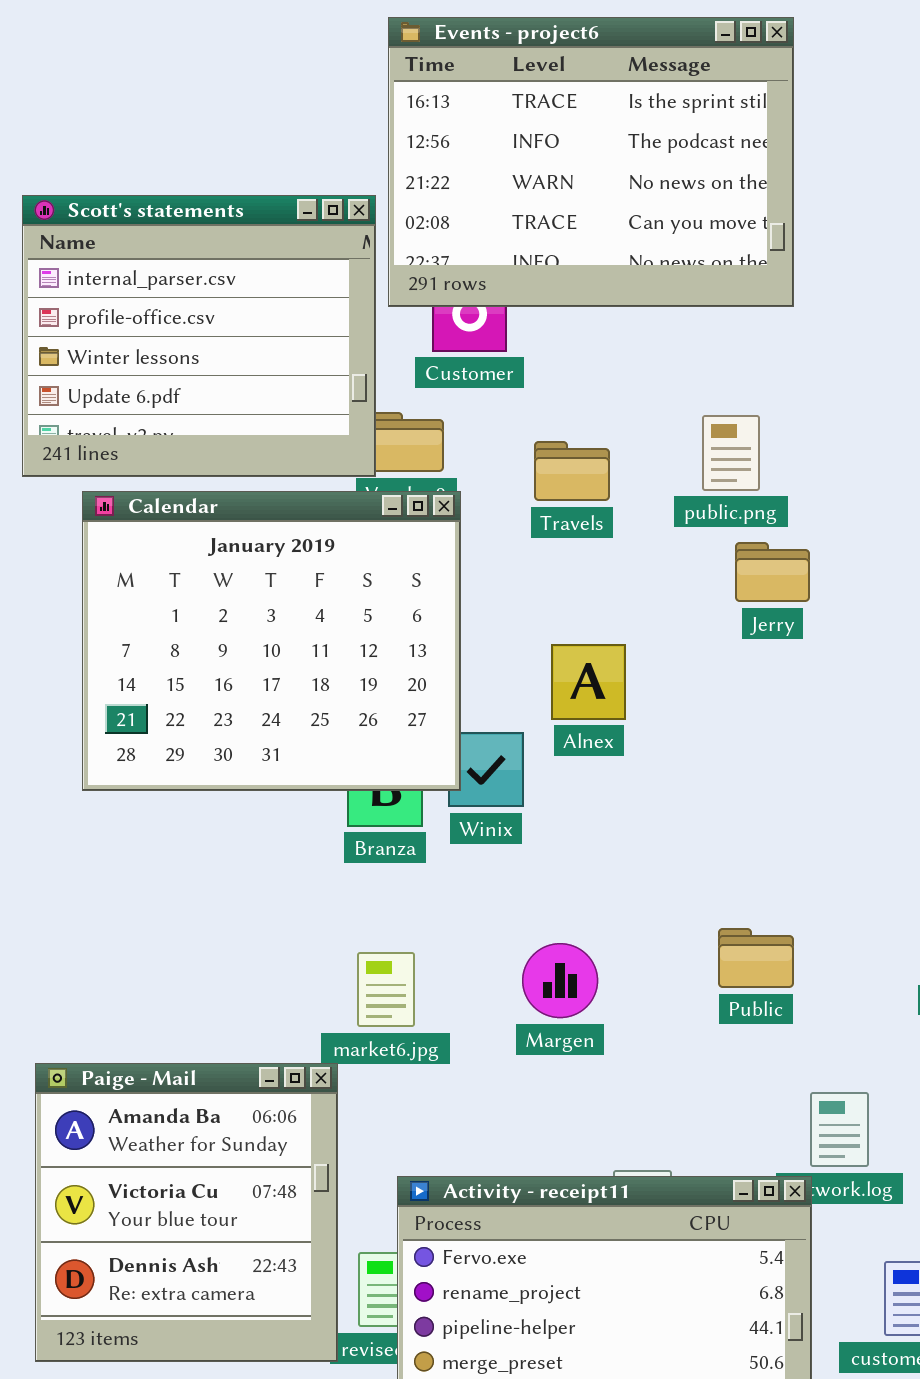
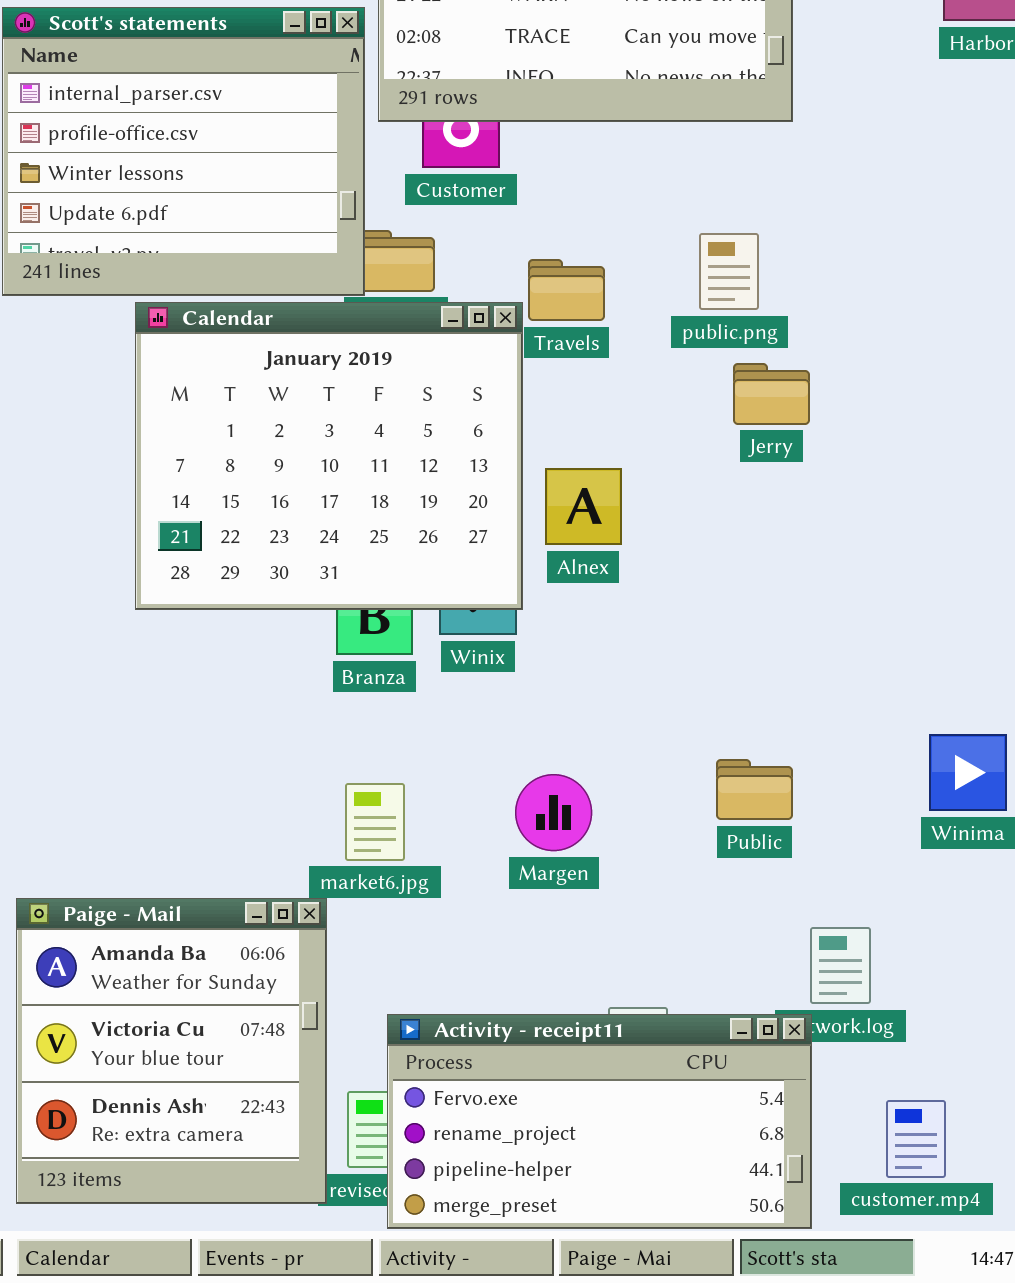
Calendar: [82,491,461,791] -> [135,302,523,610], moved

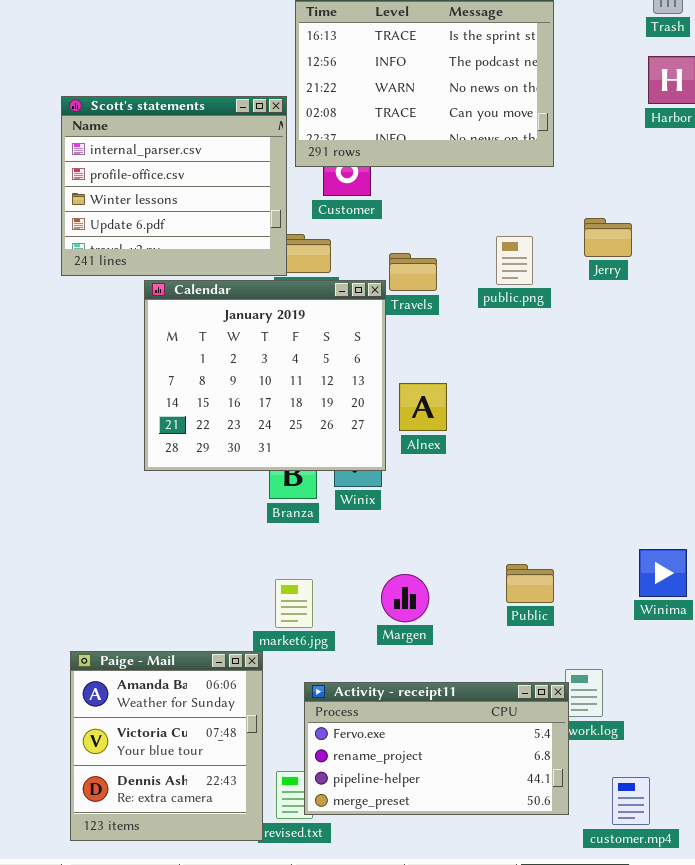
Jerry: [733,363,810,425] -> [584,218,632,257], moved
Activity - receipt11: [387,1014,812,1229] -> [304,682,569,815], moved

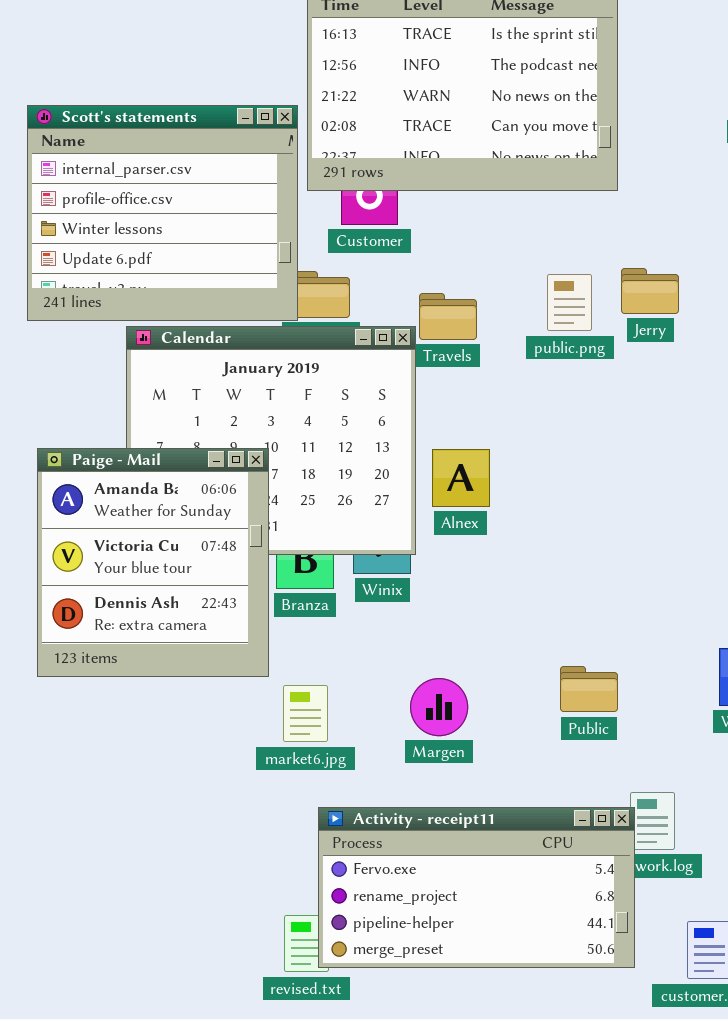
Jerry: [584,218,632,257] -> [621,268,679,314], moved
Paige - Mail: [70,651,263,841] -> [37,448,269,677], moved

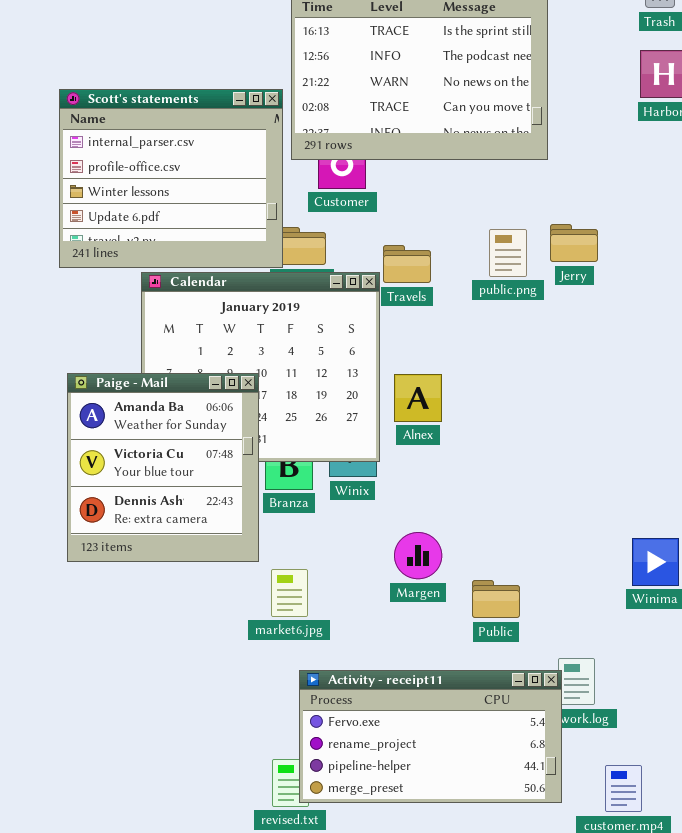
Public: [560,666,618,712] -> [472,580,520,618], moved
Margen: [410,678,468,736] -> [394,532,442,579], moved

